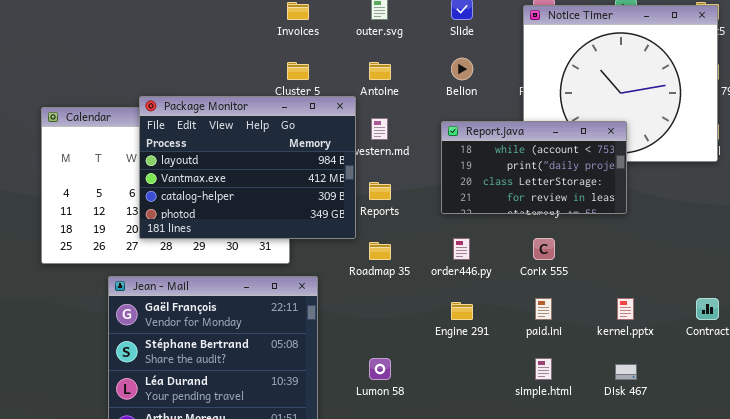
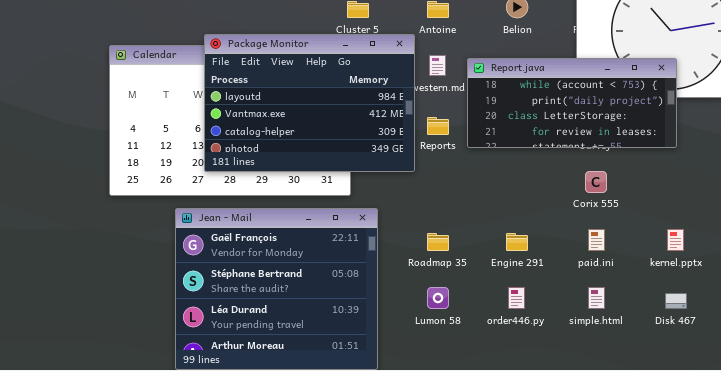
Report.java: [441,121,627,214] -> [467,58,677,148], resized
order446.py: [453,238,470,260] -> [508,287,525,309], moved
Roadmap 35: [369,242,391,260] -> [427,233,449,251], moved

